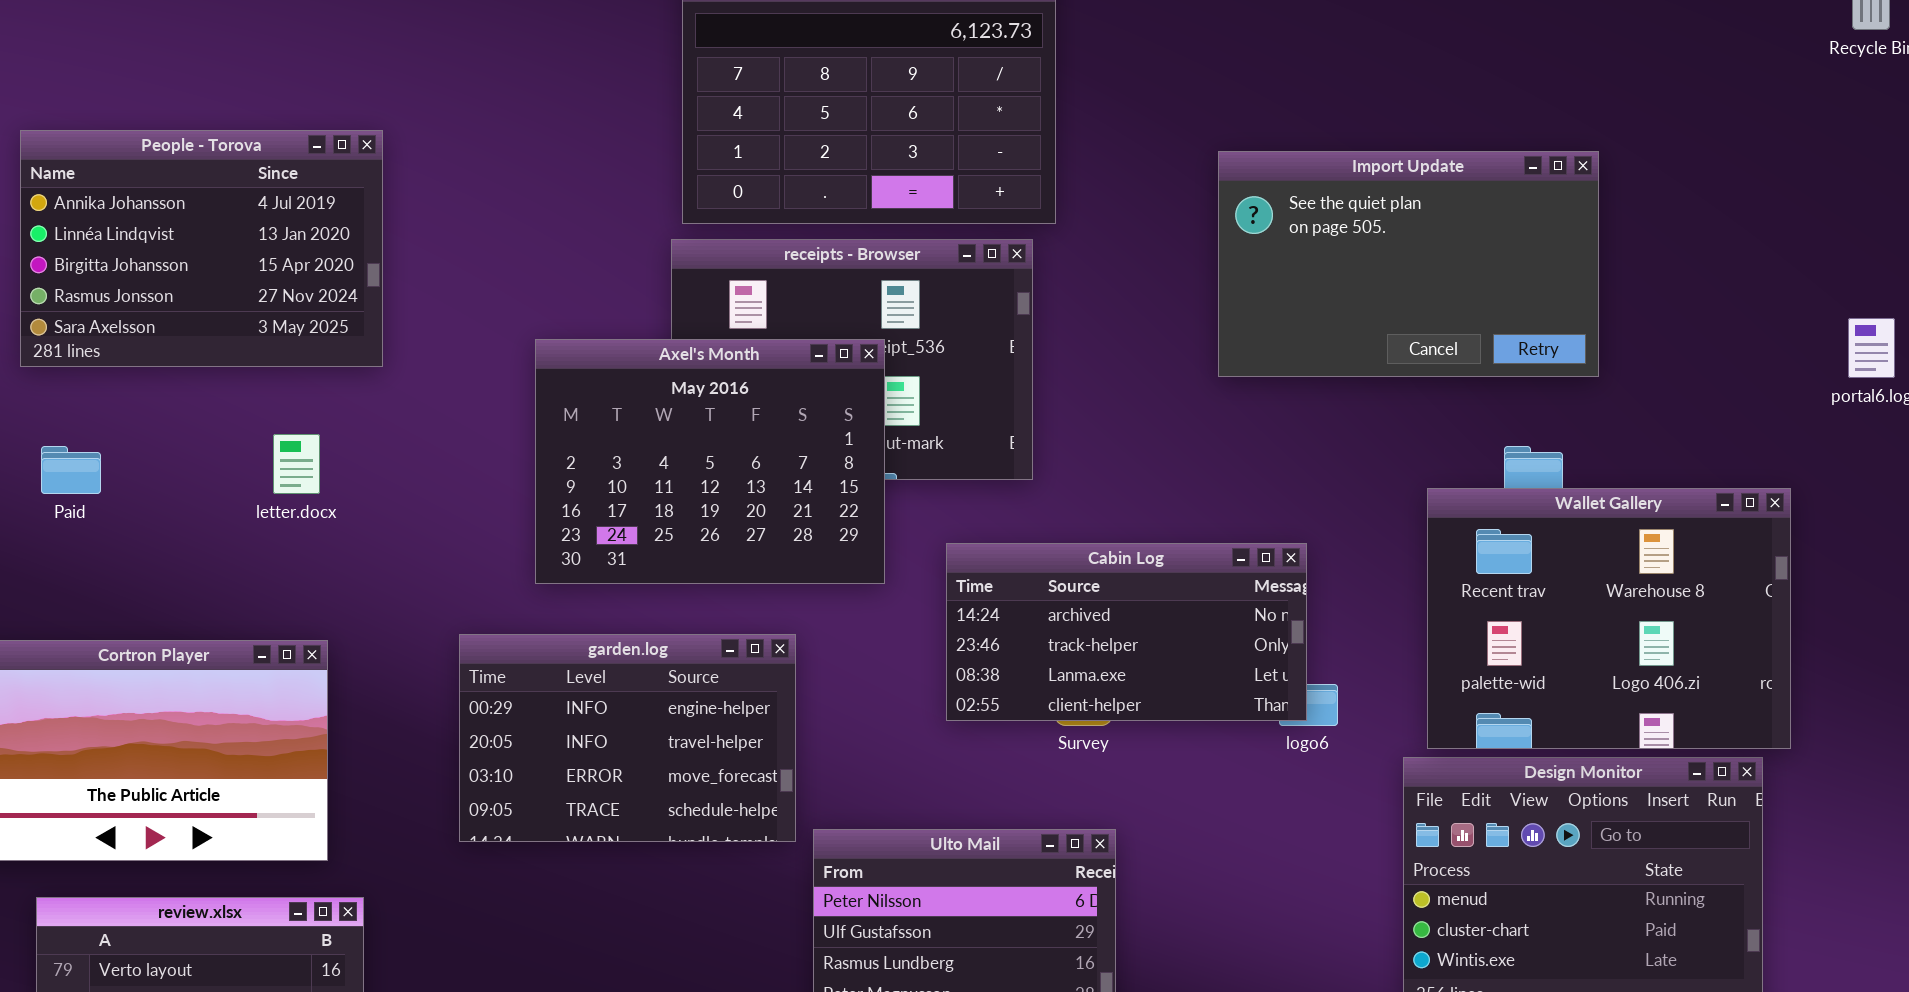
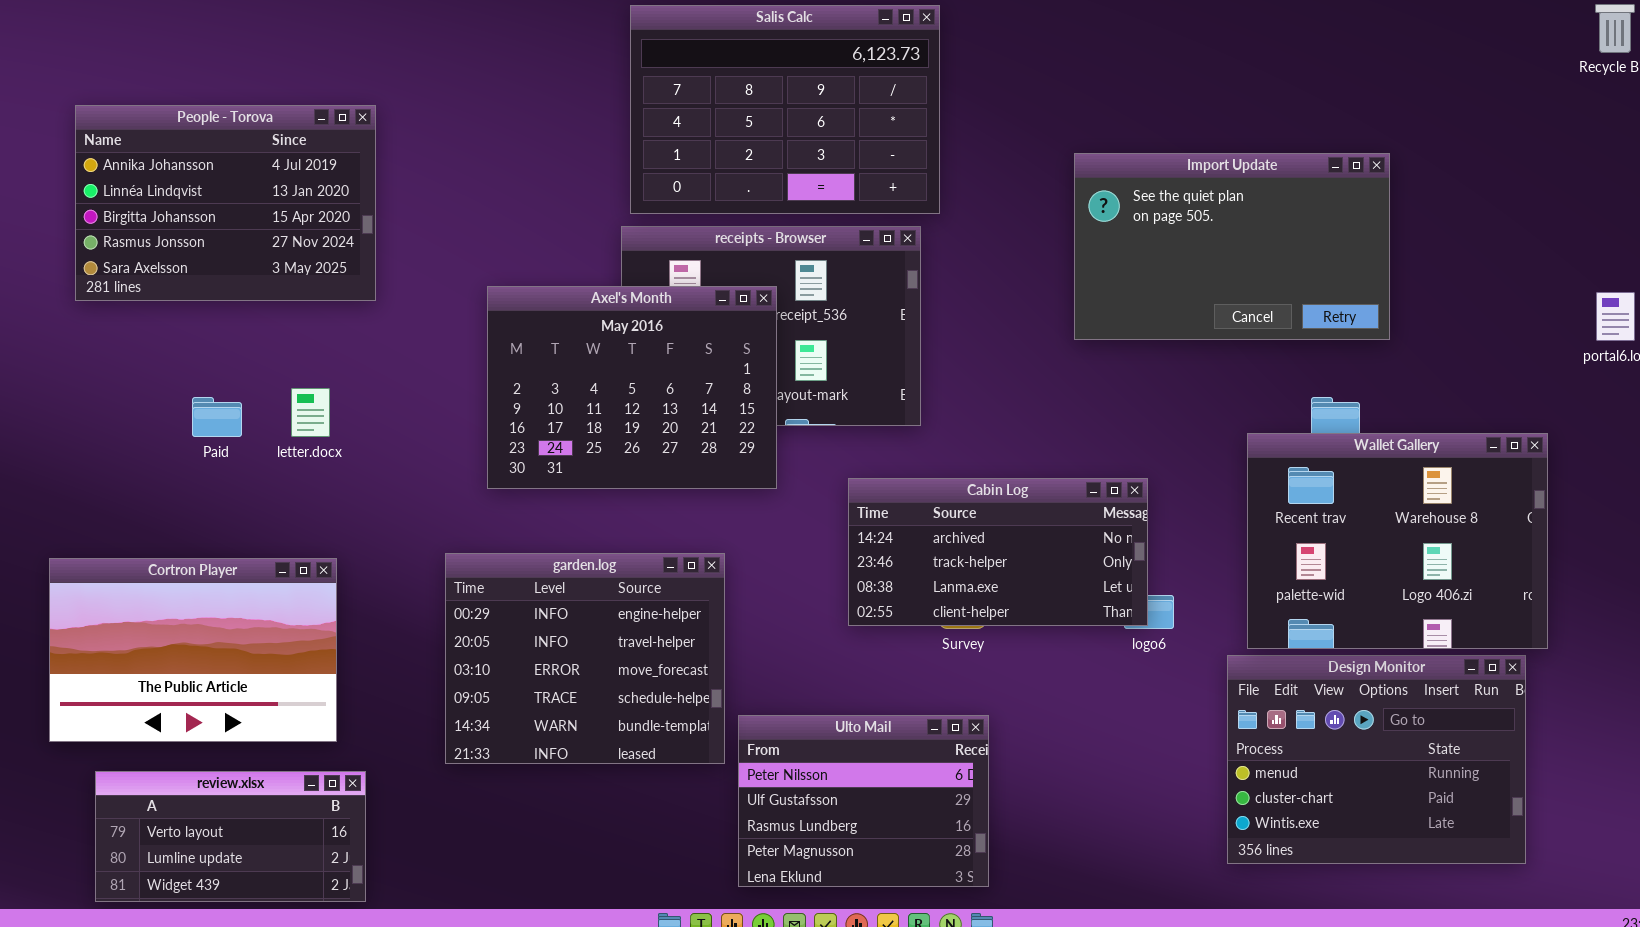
People - Torova: [20,130,383,367] -> [75,105,376,301], moved
Axel's Month: [535,339,885,584] -> [487,286,777,489], moved
Paid: [41,446,101,494] -> [192,397,242,437], moved
garden.log: [459,634,796,842] -> [445,553,725,764], resized

